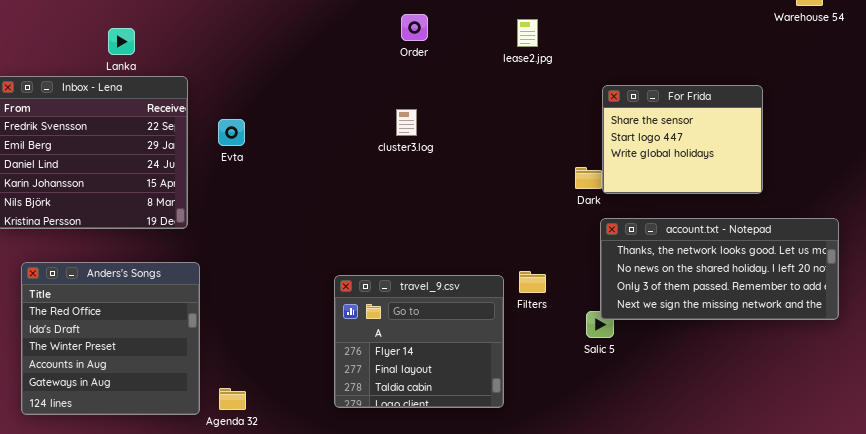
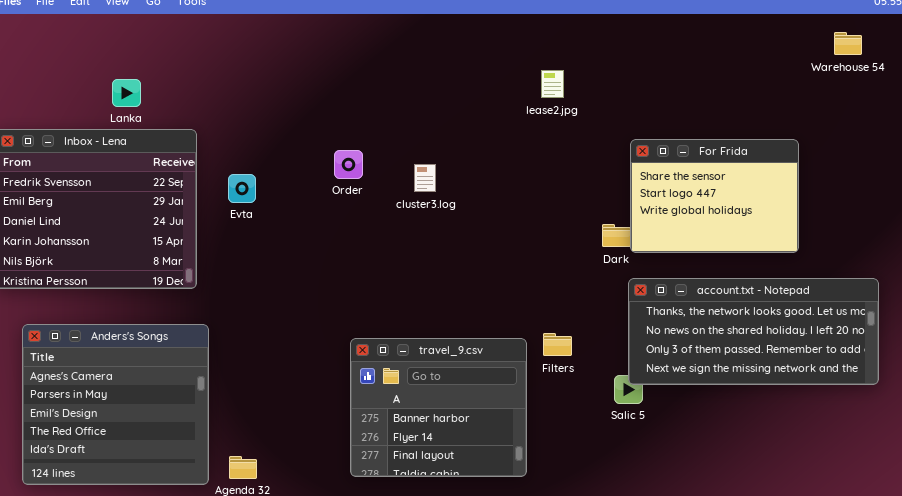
Order: [401,14,428,41] -> [334,150,363,179], moved
Anders's Songs: [21,262,200,415] -> [22,324,209,485], scrolled up 3 rows
travel_9.csv: [334,275,504,408] -> [350,338,527,477], scrolled up 1 row

